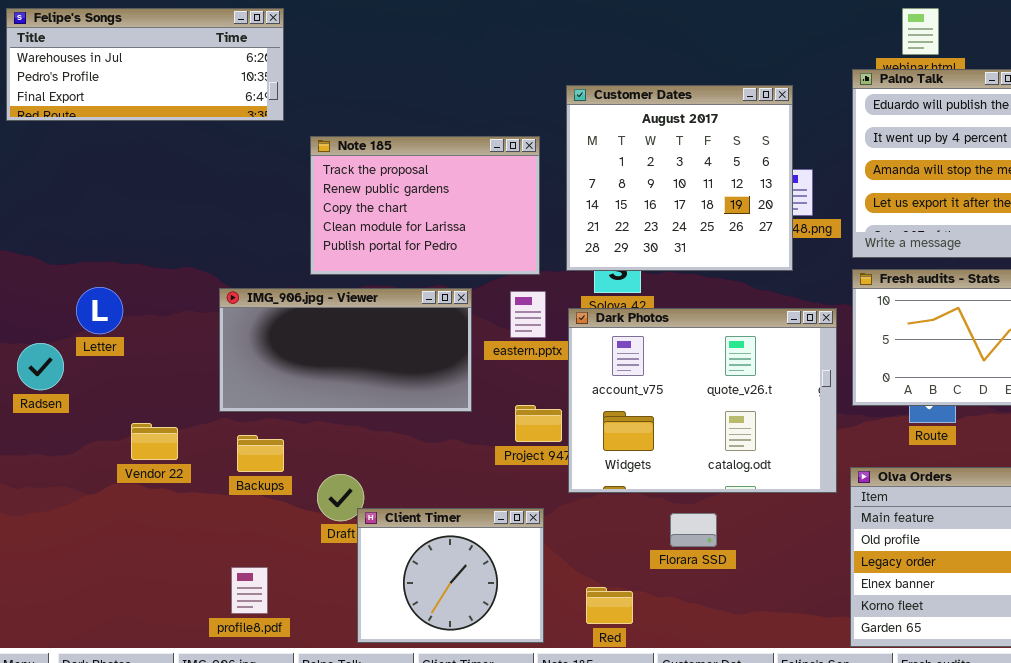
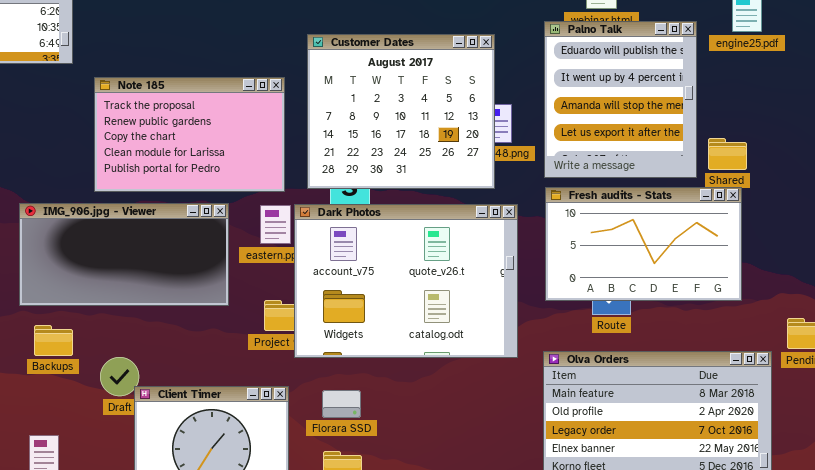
Dark Photos: [568,308,837,493] -> [294,204,518,358], moved
Florara SSD: [670,513,717,547] -> [322,390,361,418], moved

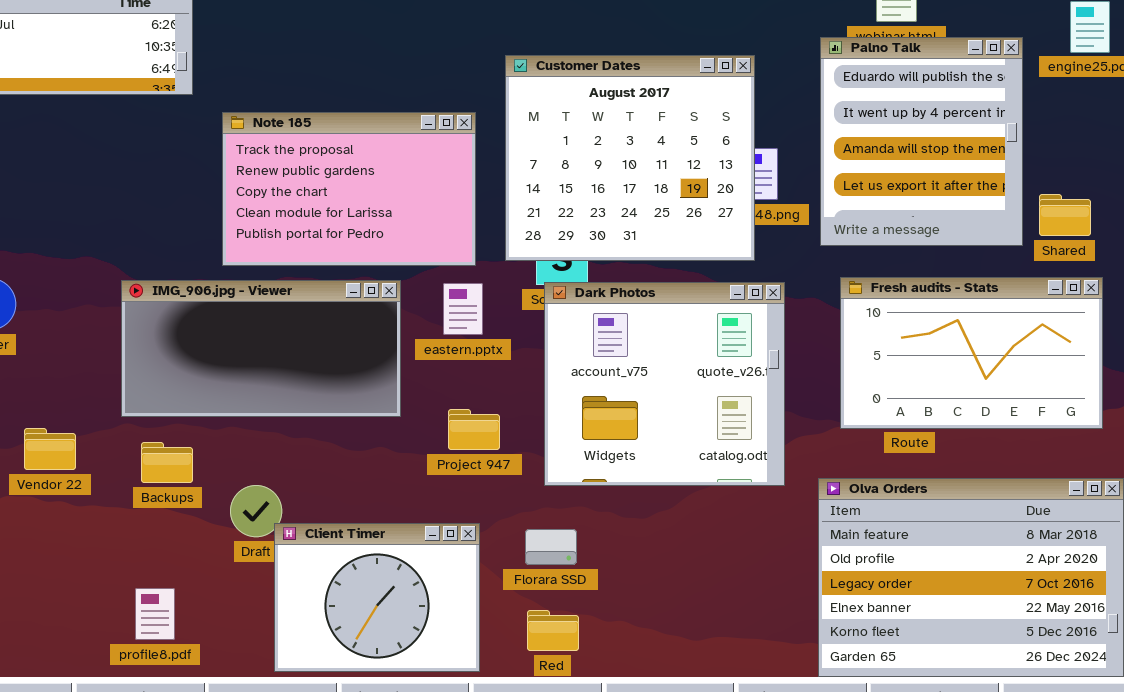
Fresh audits - Stats: [545,187,742,301] -> [840,277,1103,429], moved
Dark Photos: [294,204,518,358] -> [544,282,785,486], resized

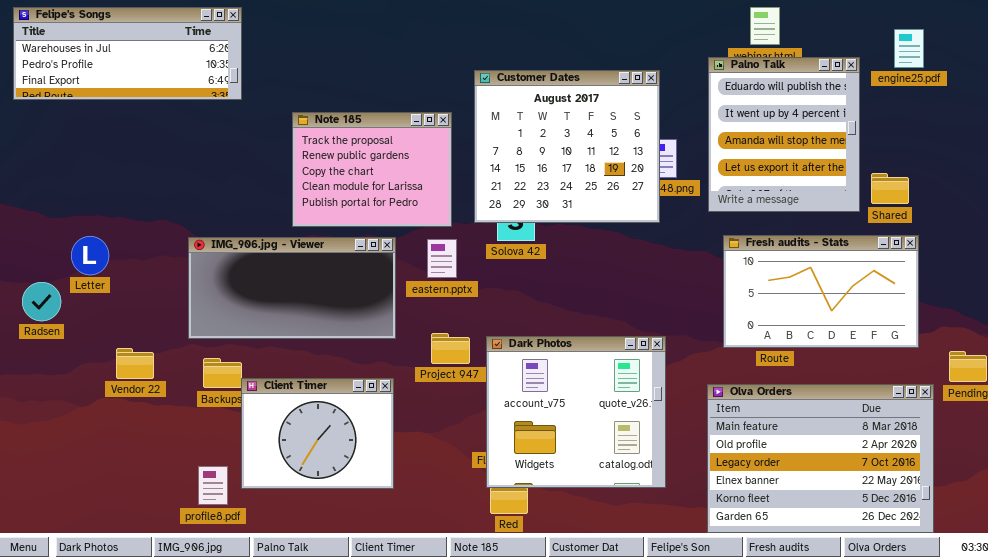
Note 185: [222,112,476,266] -> [292,112,452,227], resized
Dark Photos: [544,282,785,486] -> [486,336,666,488], moved
Client Timer: [274,523,480,672] -> [241,378,394,489], moved

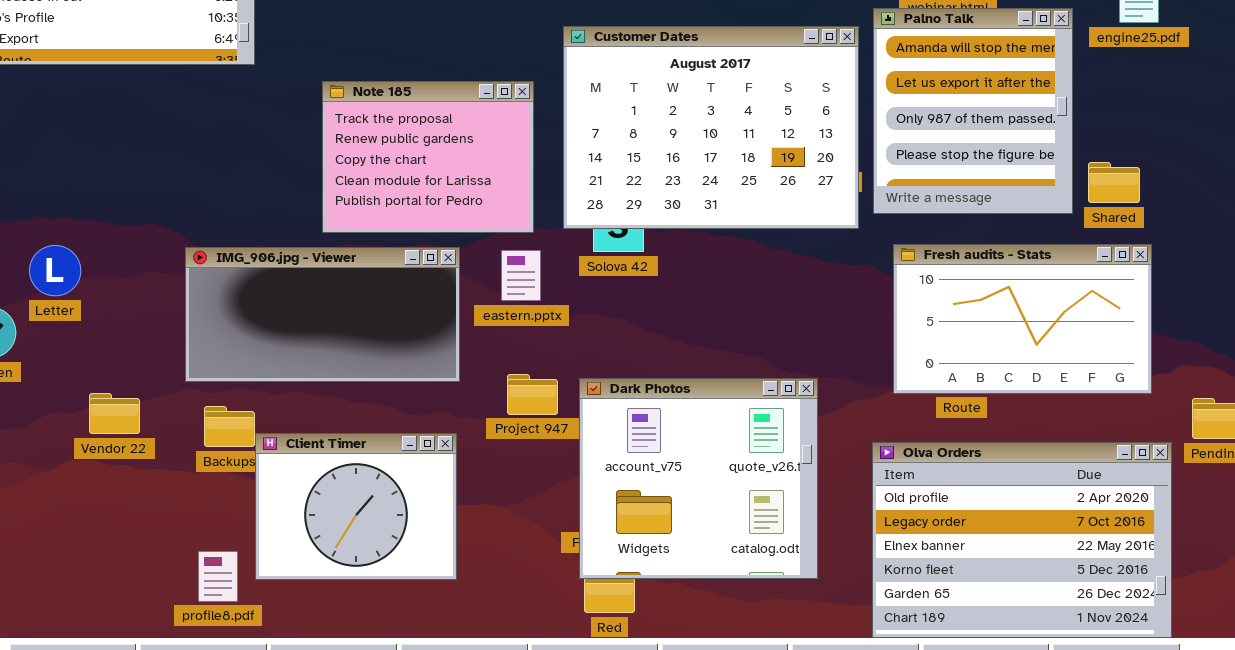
Palno Talk: [708,57,860,212] -> [873,8,1073,214], scrolled down 2 rows
Customer Dates: [474,70,660,223] -> [563,26,859,229], resized
Olva Orders: [707,384,934,533] -> [872,442,1172,638], scrolled down 1 row

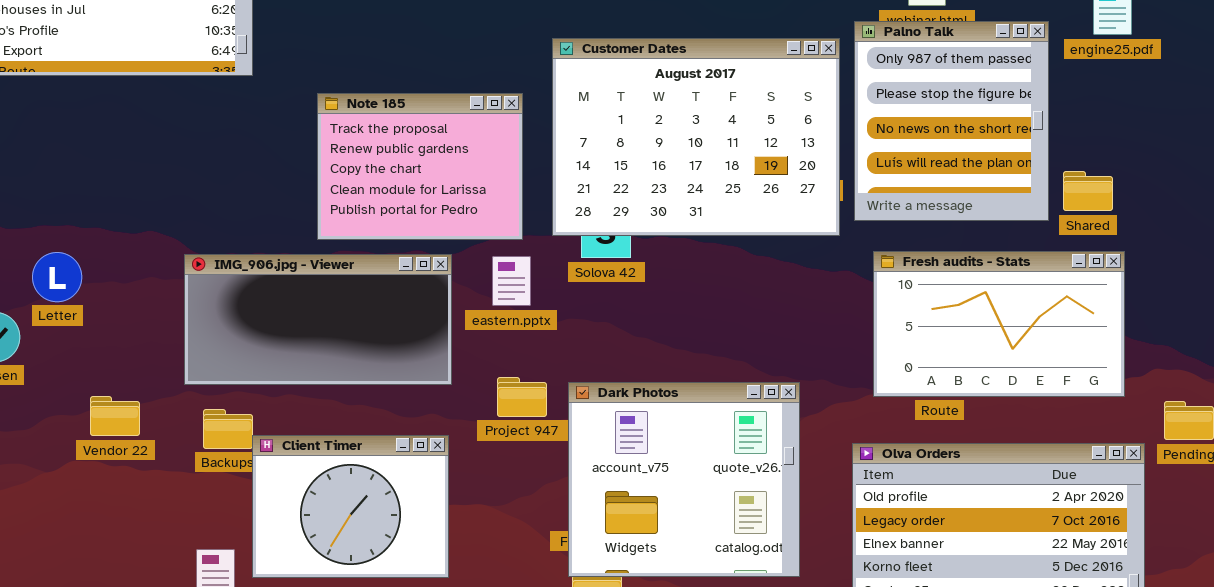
Palno Talk: [873,8,1073,214] -> [854,21,1049,221], scrolled down 2 rows

